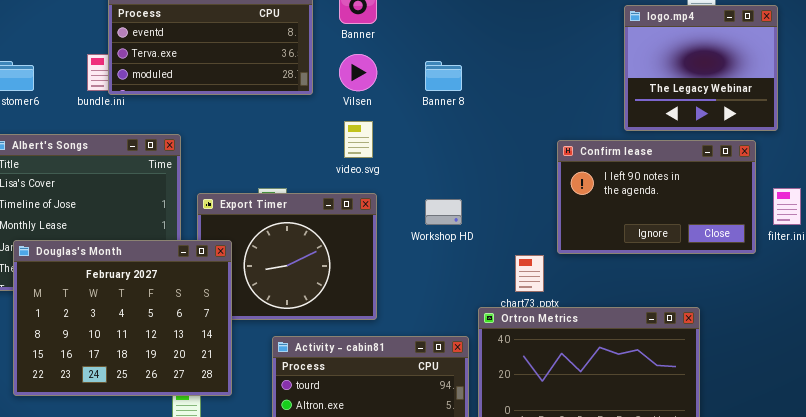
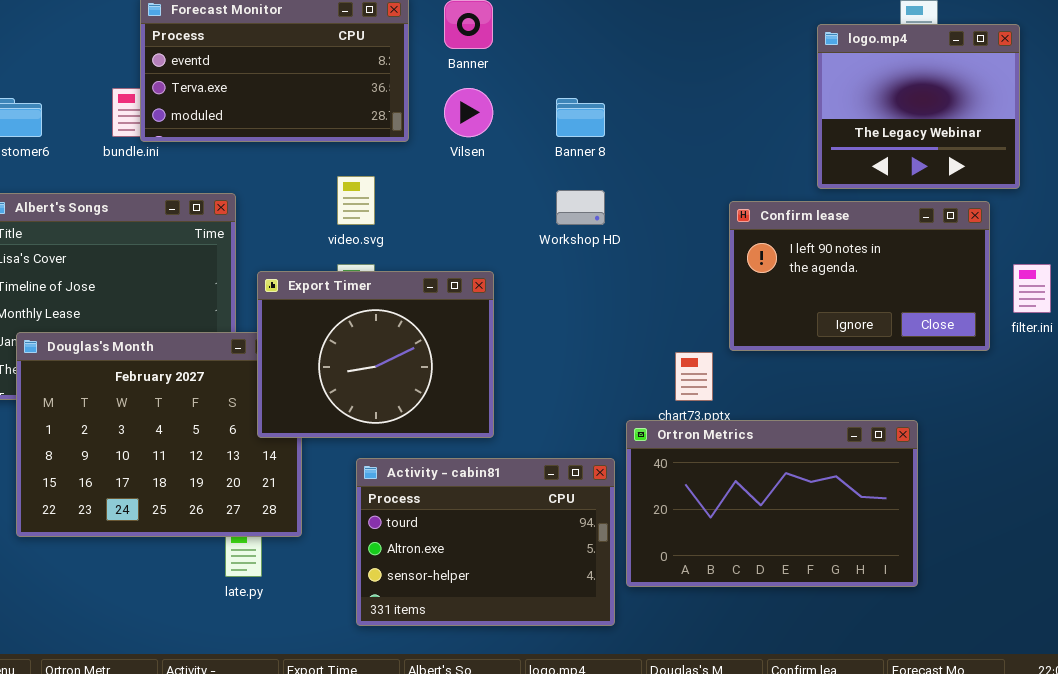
video.svg: [344,121,373,158] -> [337,176,375,225], moved
Export Timer: [197,193,377,320] -> [257,271,494,438], raised
Workshop HD: [425,199,462,225] -> [556,190,605,225], moved

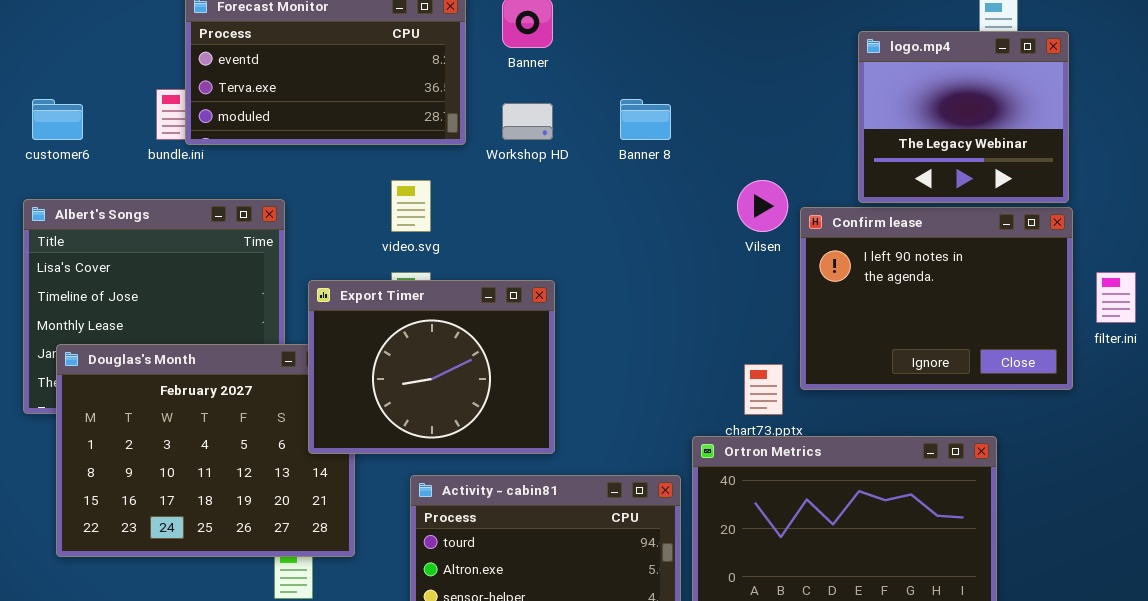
logo.mp4: [817,24,1020,189] -> [858,31,1069,203], moved
Vilsen: [444,88,493,137] -> [737,180,788,232], moved
Workshop HD: [556,190,605,225] -> [502,103,553,140], moved
Confirm lease: [729,201,990,351] -> [800,207,1073,390], resized

